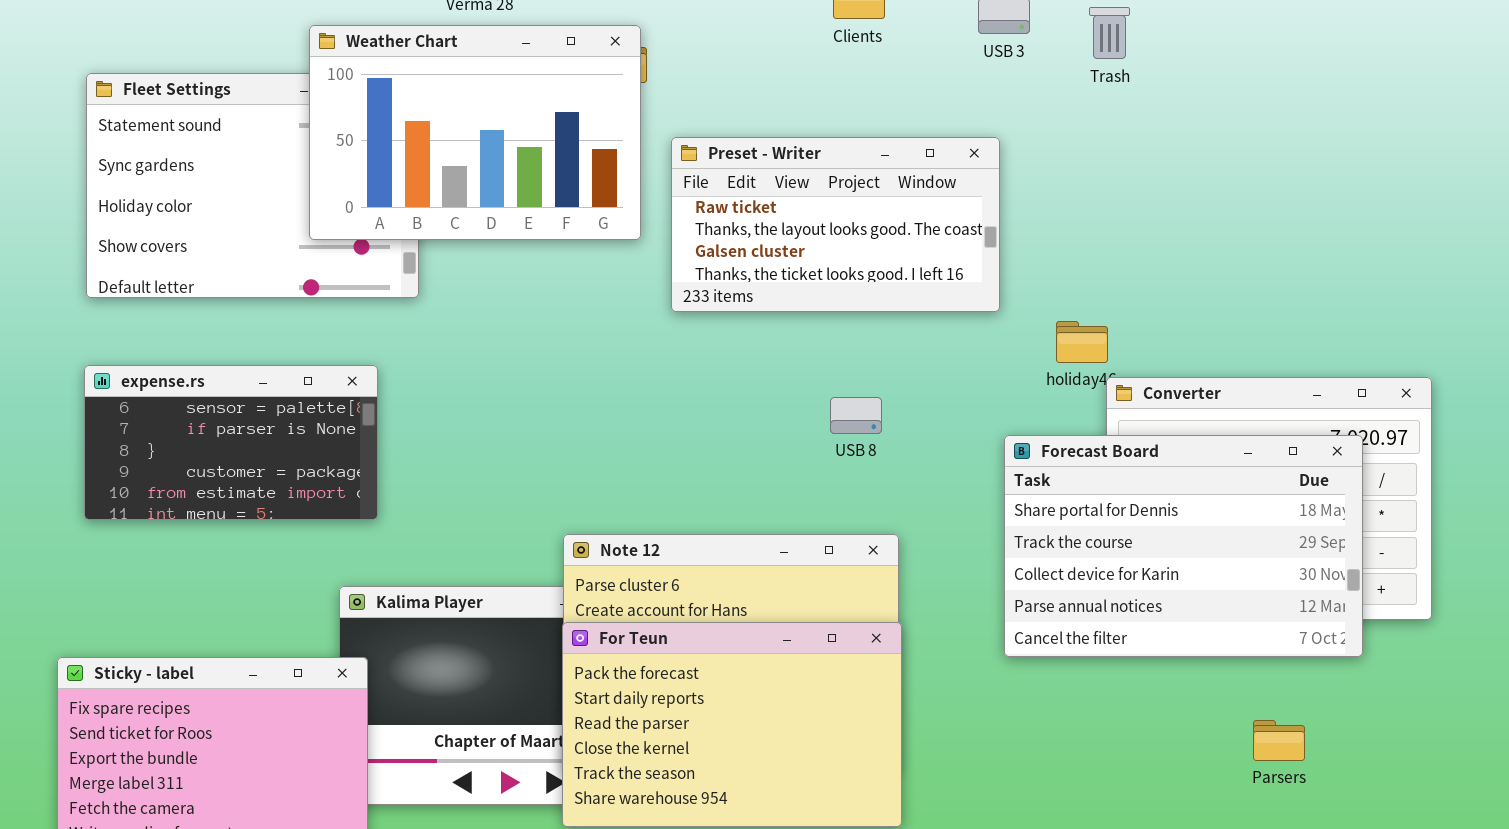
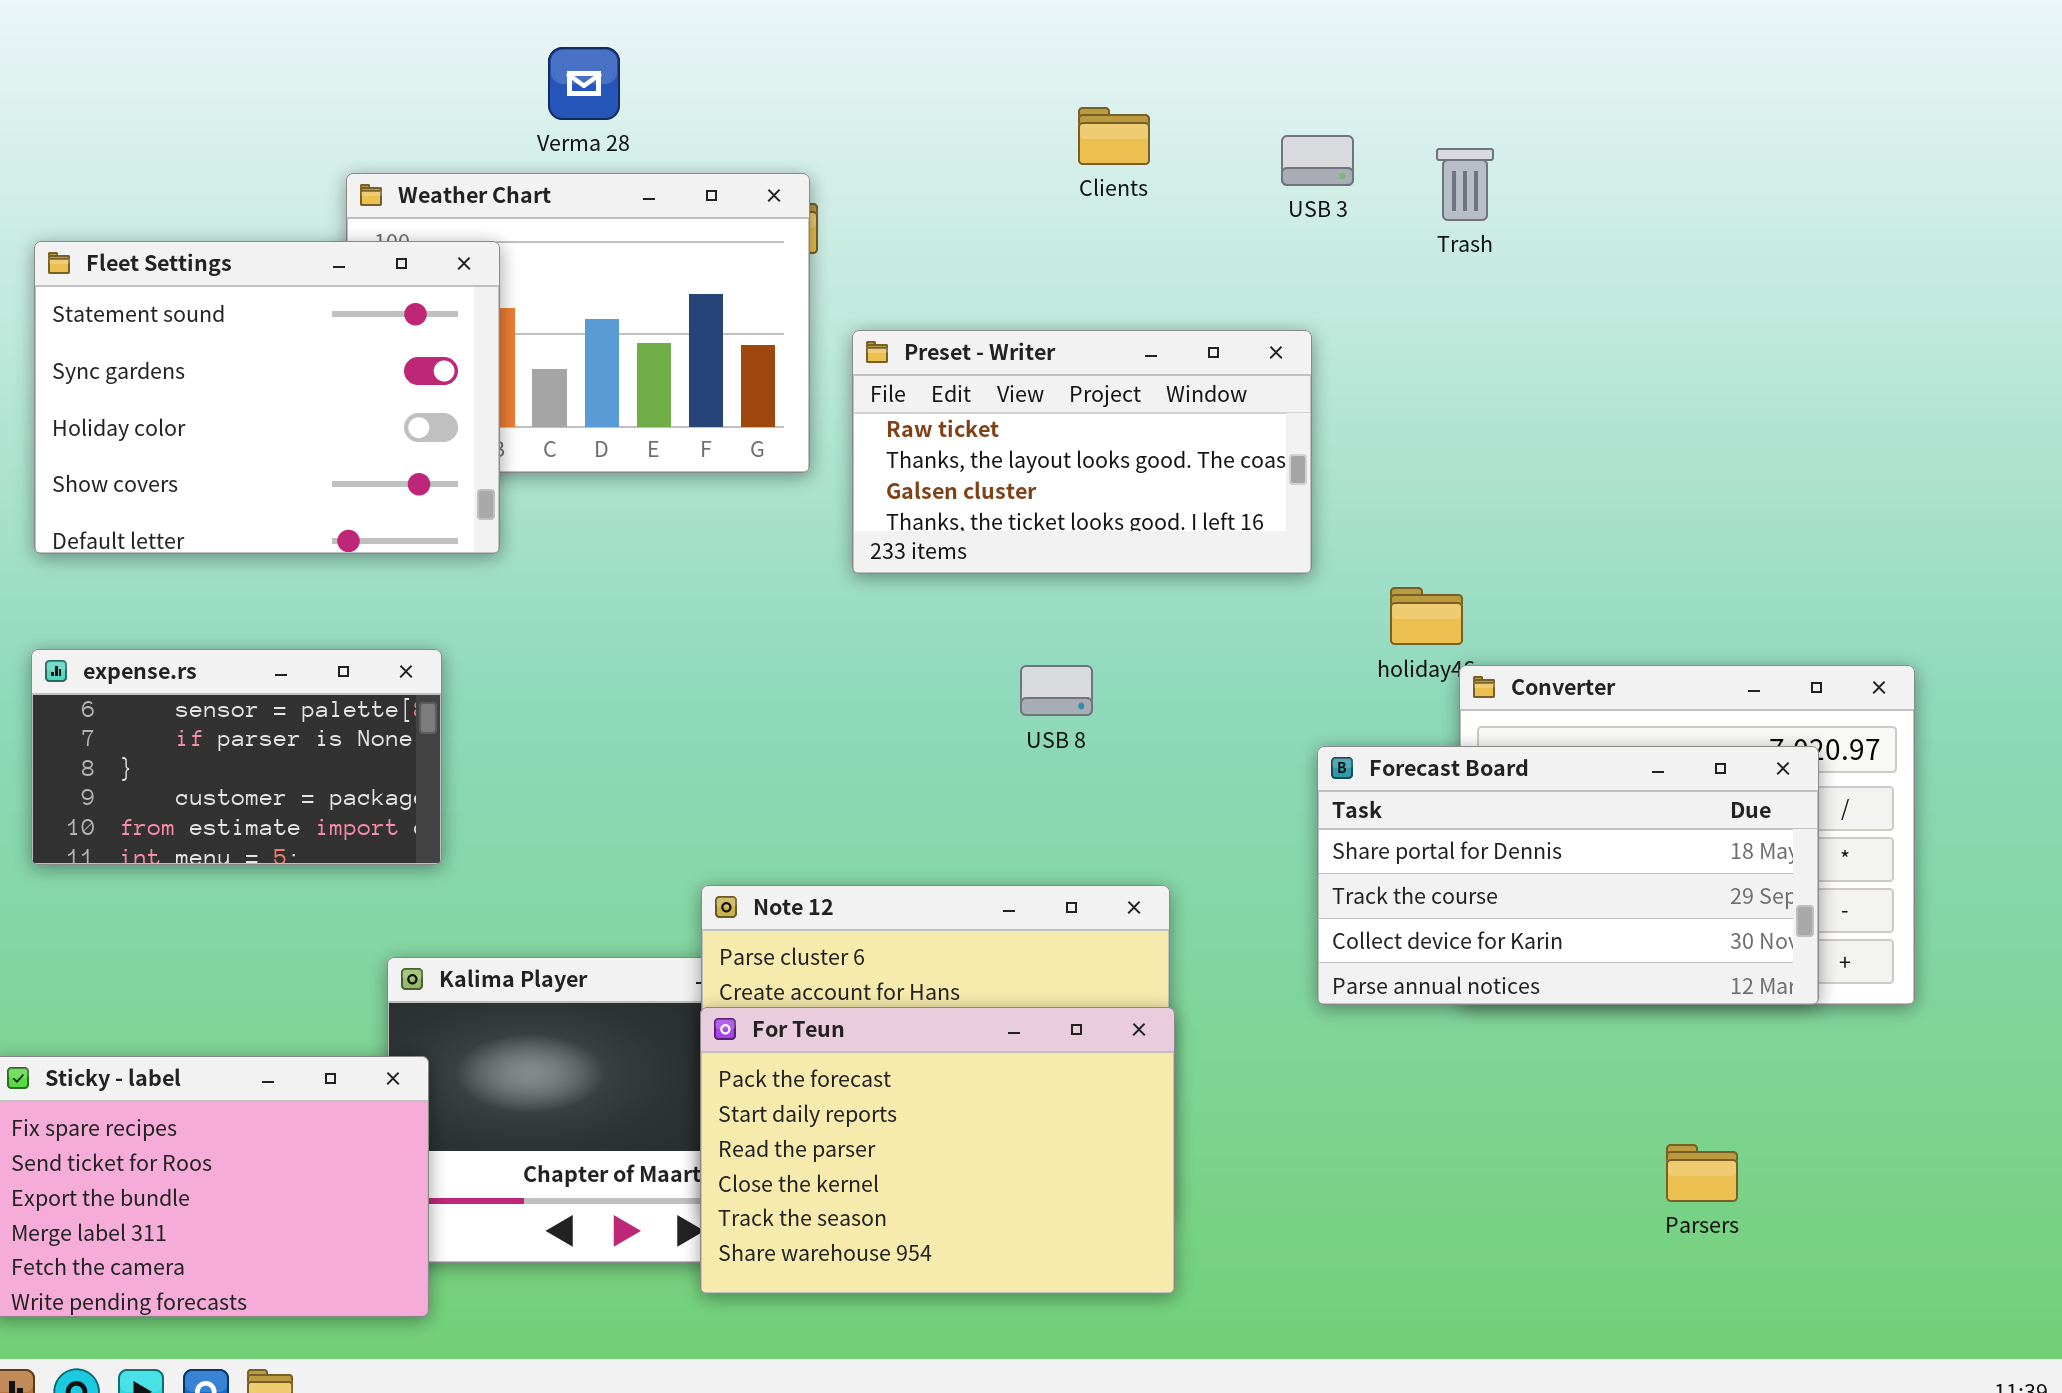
Fleet Settings: [86,73,419,298] -> [34,241,500,554], raised
USB 8: [830,397,882,434] -> [1020,665,1093,716], moved
Forecast Board: [1004,435,1363,657] -> [1317,746,1819,1005], resized

